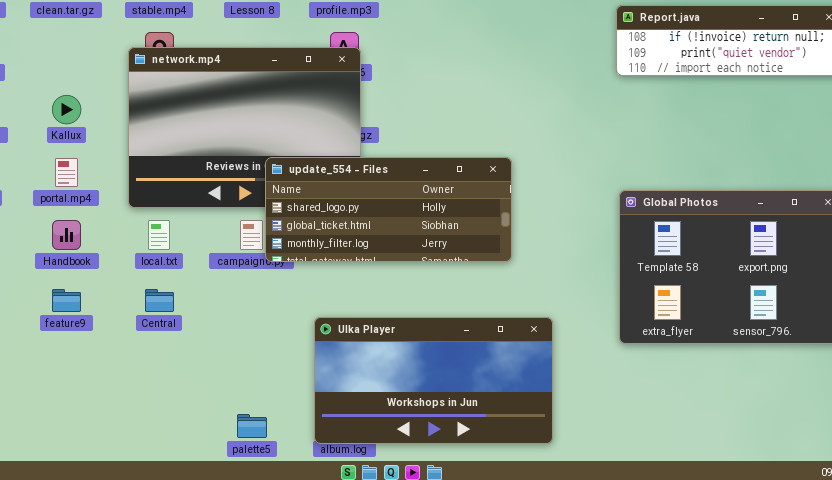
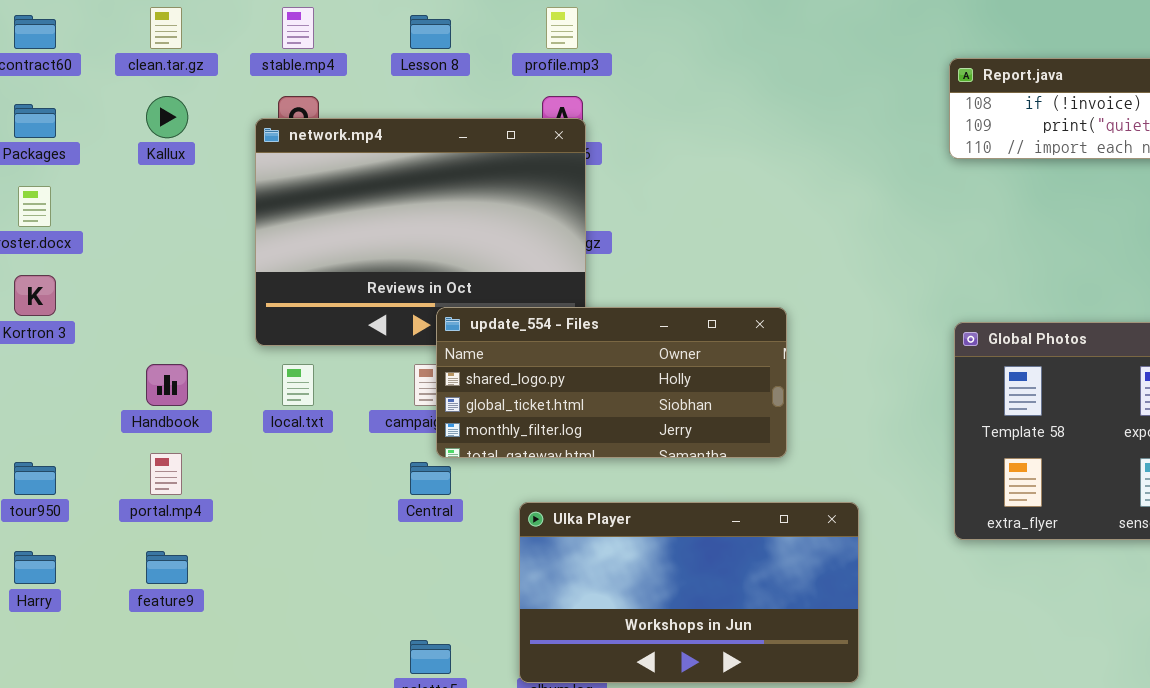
Kallux: [52,95,81,124] -> [146,96,188,138], moved
update_554 - Files: [265,157,512,262] -> [436,307,787,458], moved
portal.mp4: [55,158,78,187] -> [150,453,182,495], moved
feature9: [52,289,81,312] -> [146,551,188,584], moved
Central: [145,289,174,312] -> [410,462,451,495], moved

